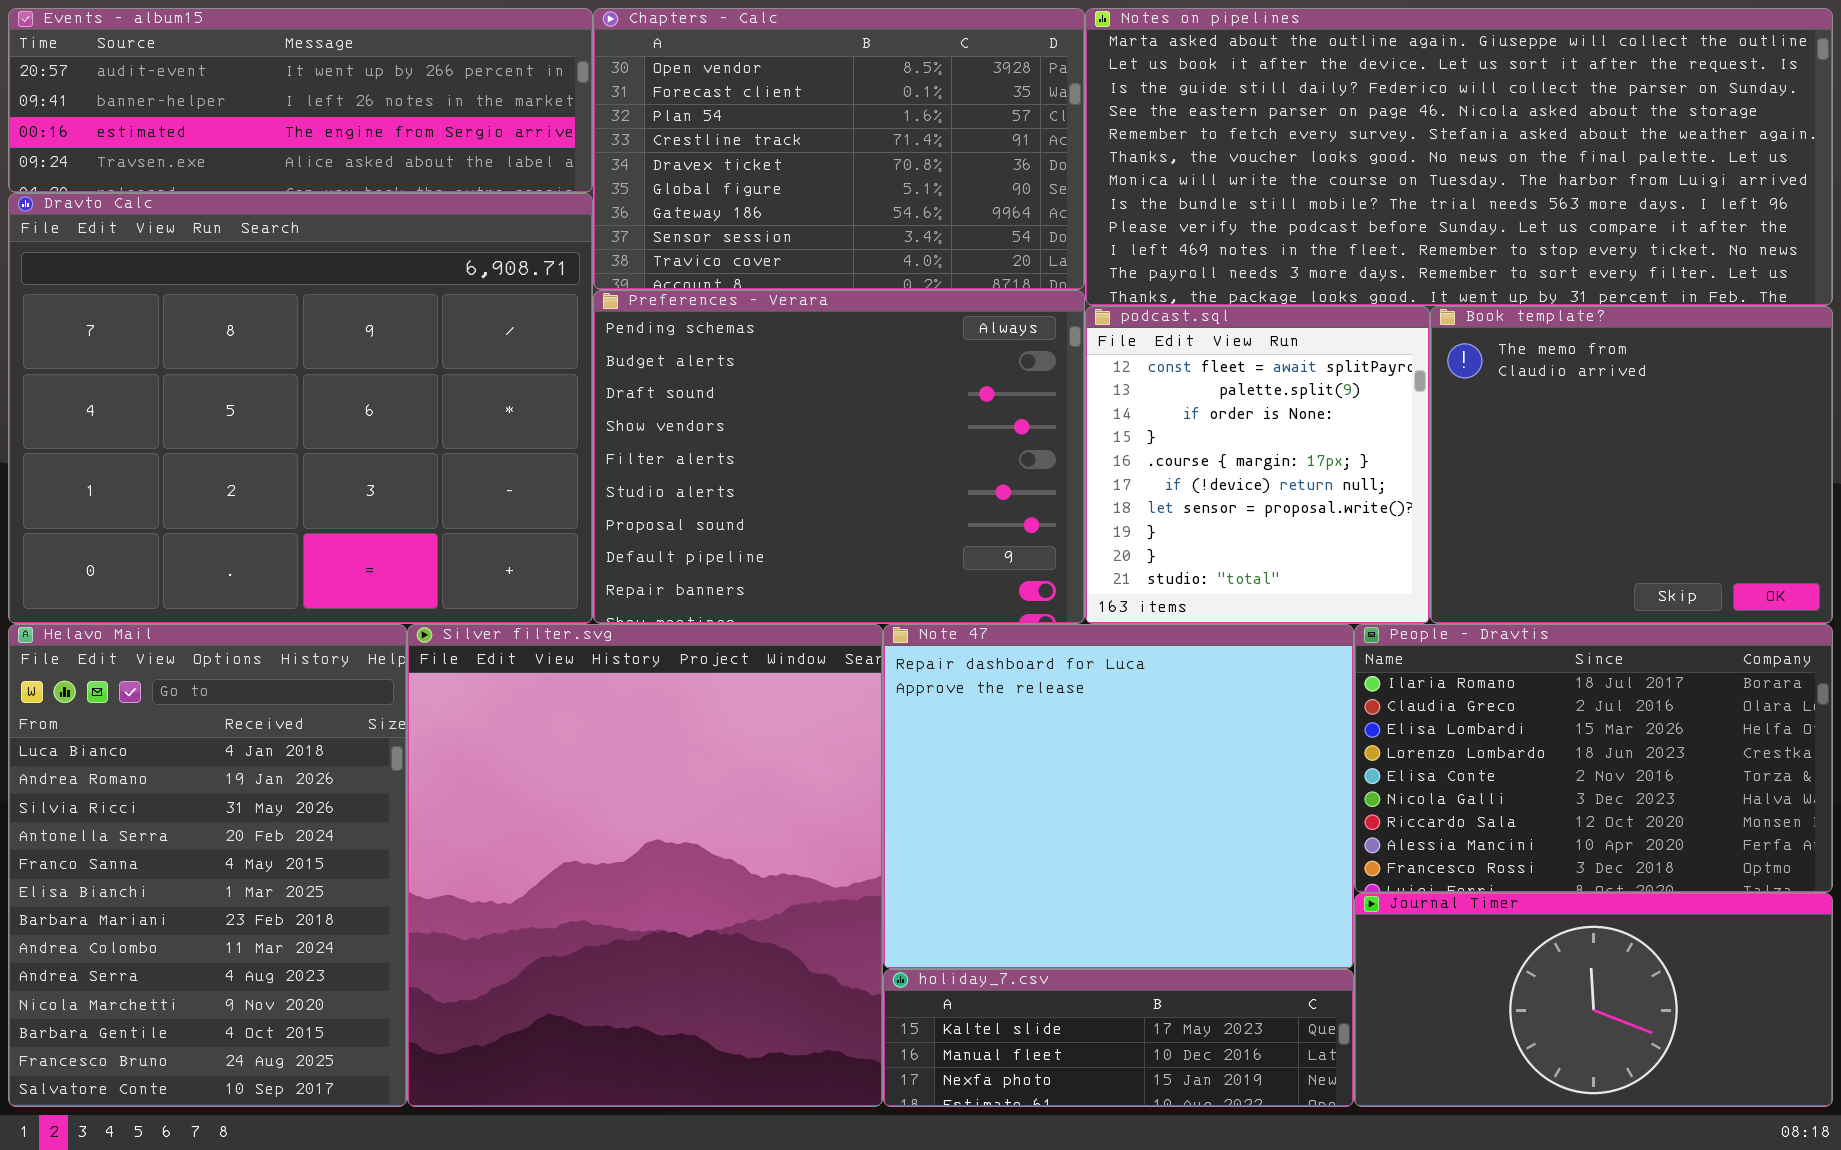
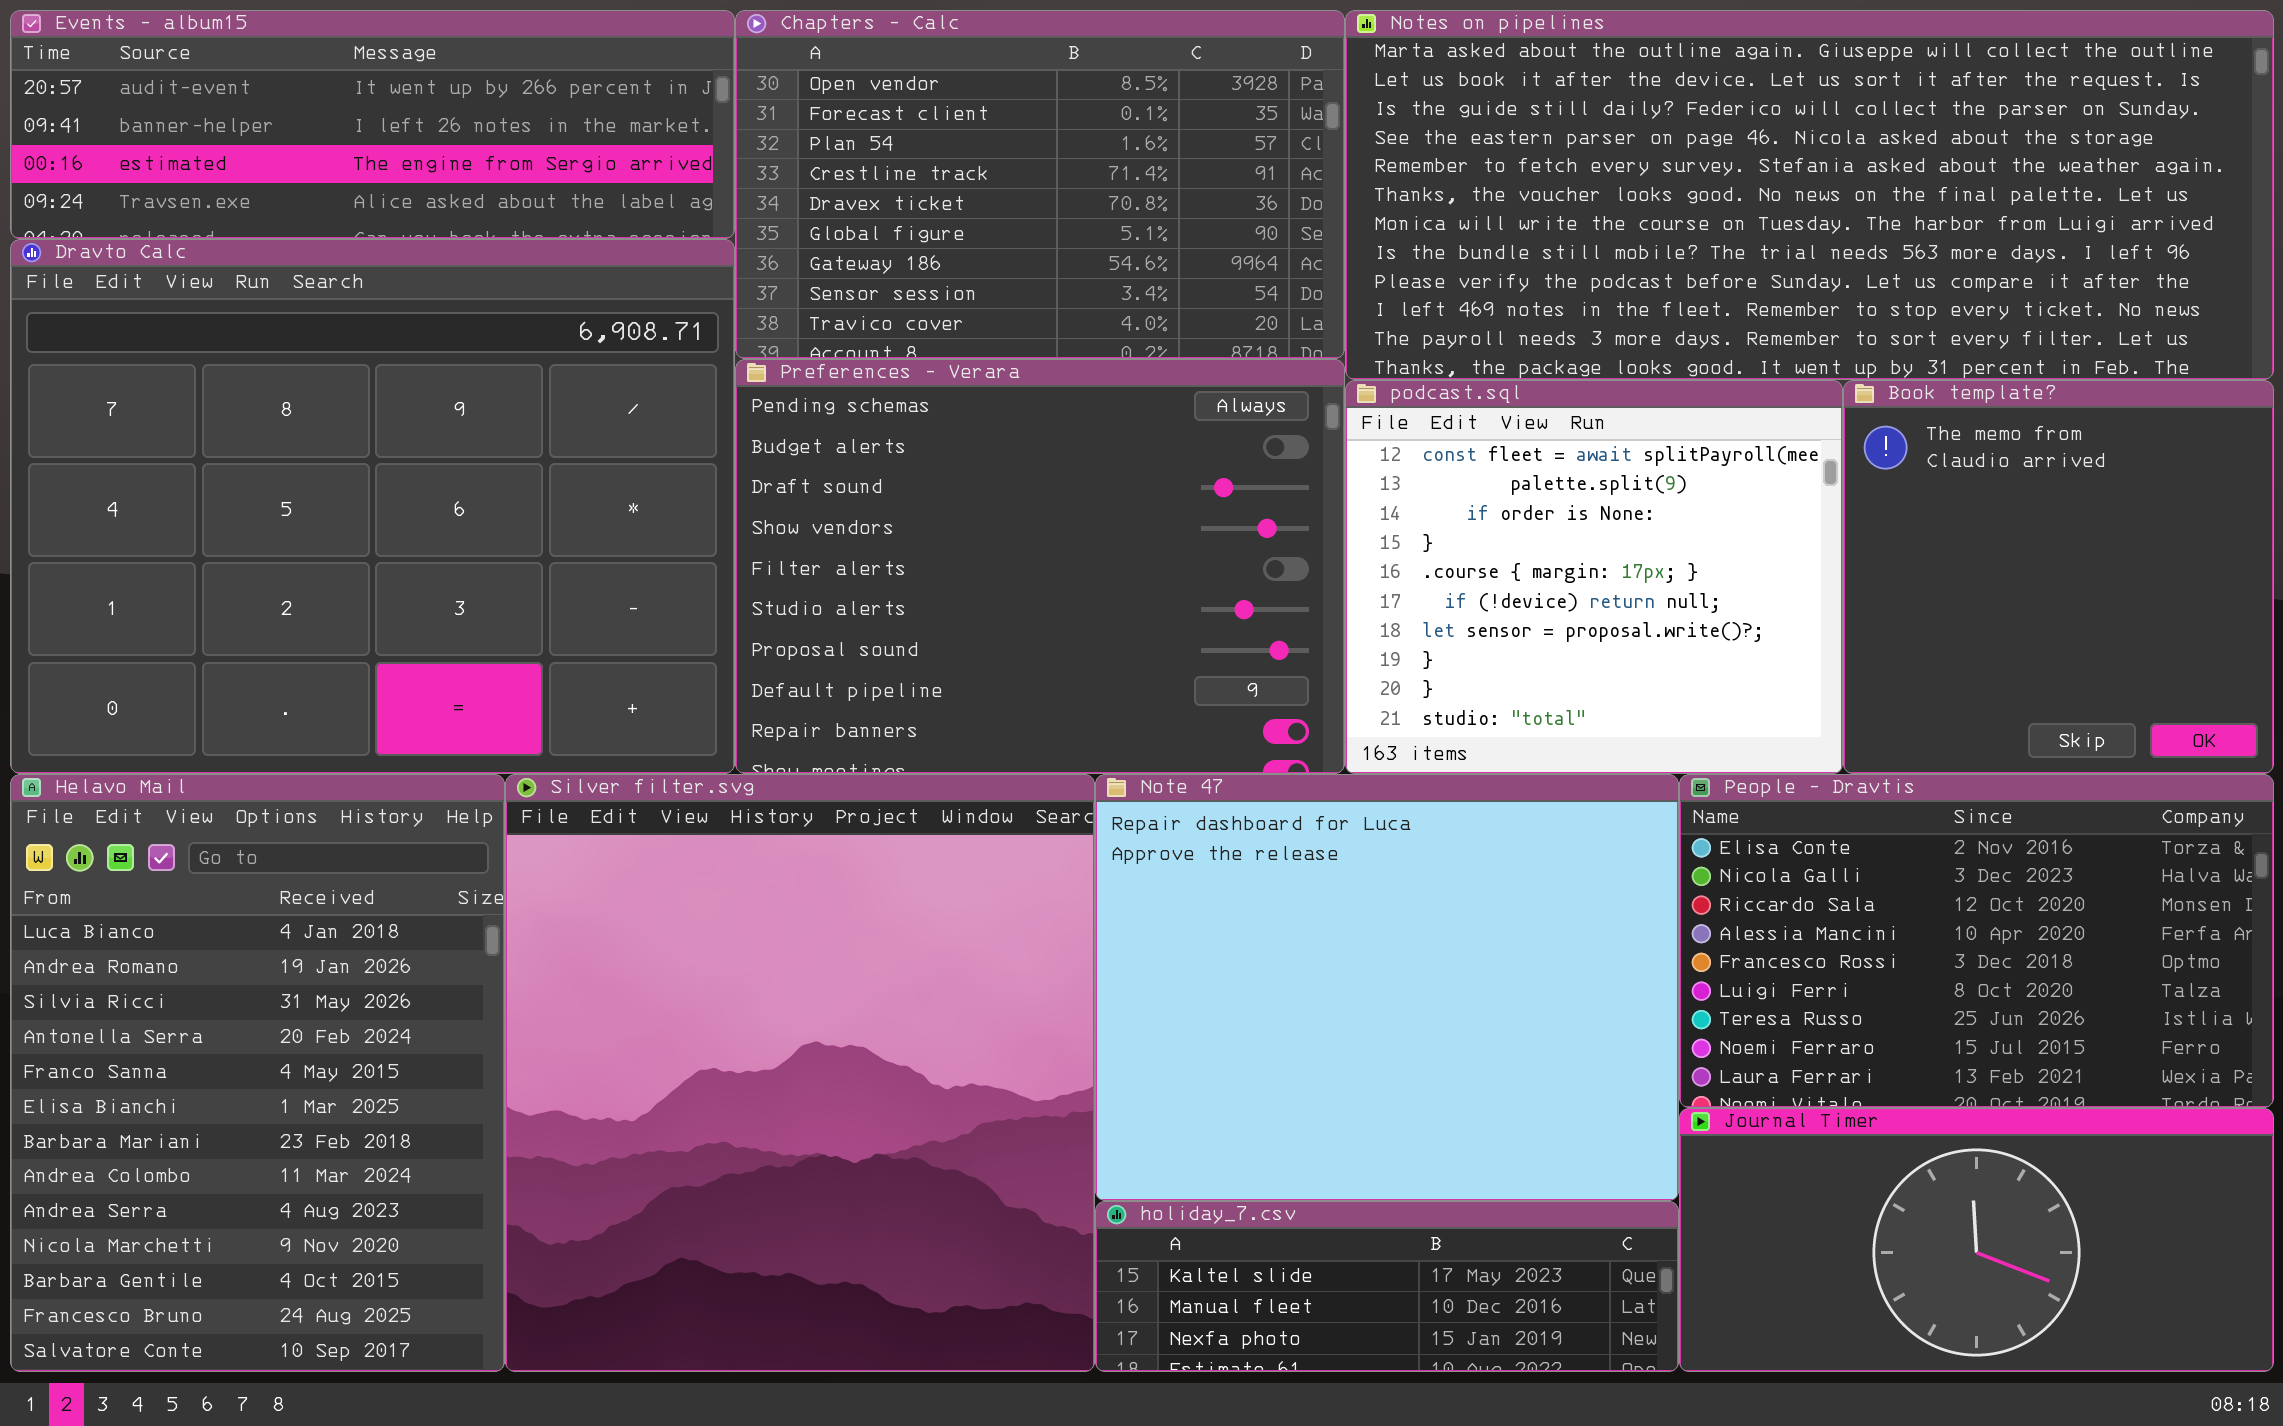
podcast.sql: [1085,306,1430,624] -> [1345,380,1843,774], resized
Book template?: [1430,306,1833,624] -> [1843,380,2274,774], resized
People - Dravtis: [1354,624,1833,893] -> [1679,774,2274,1108], scrolled down 4 rows

